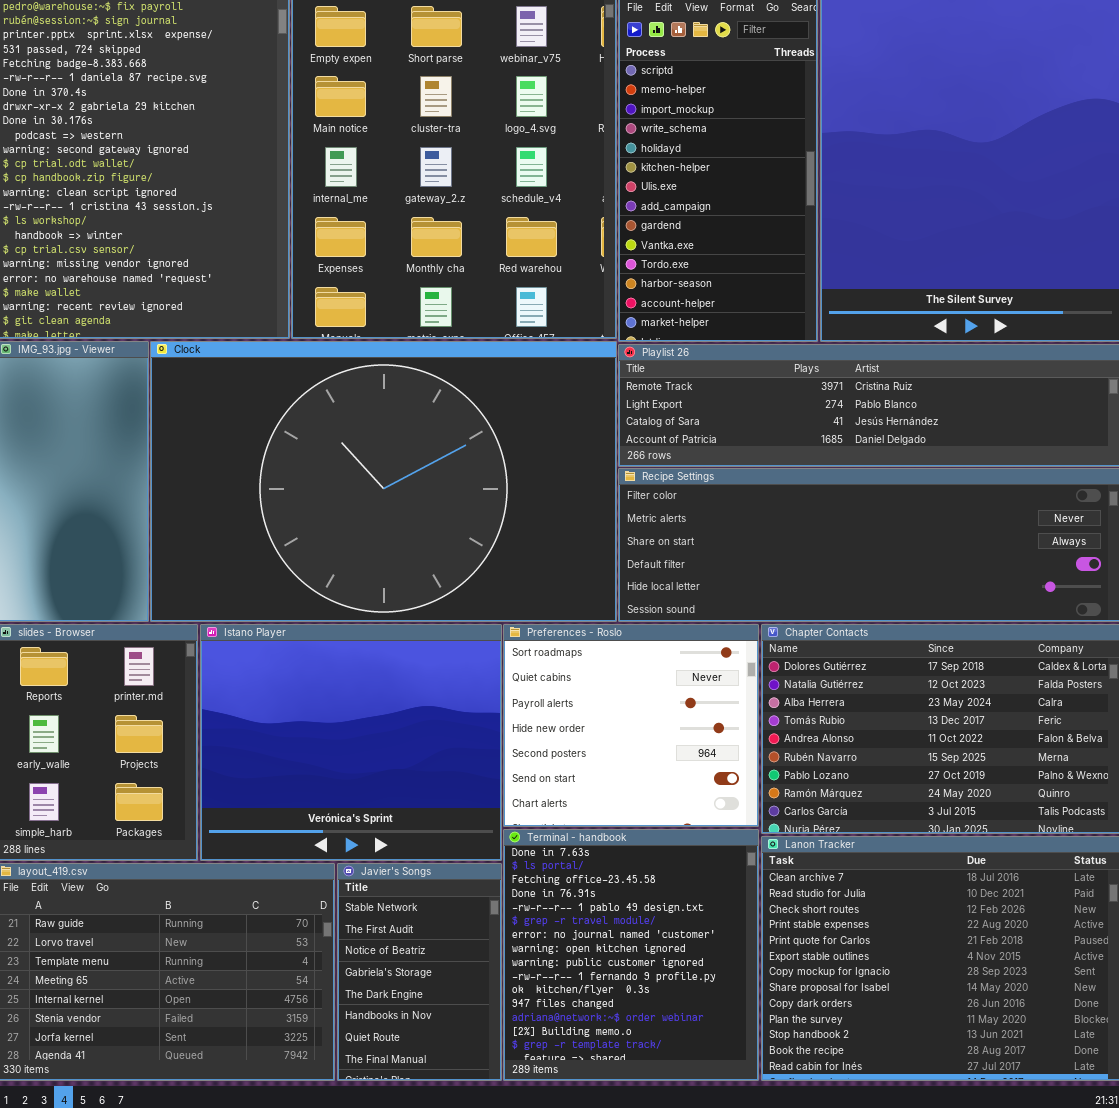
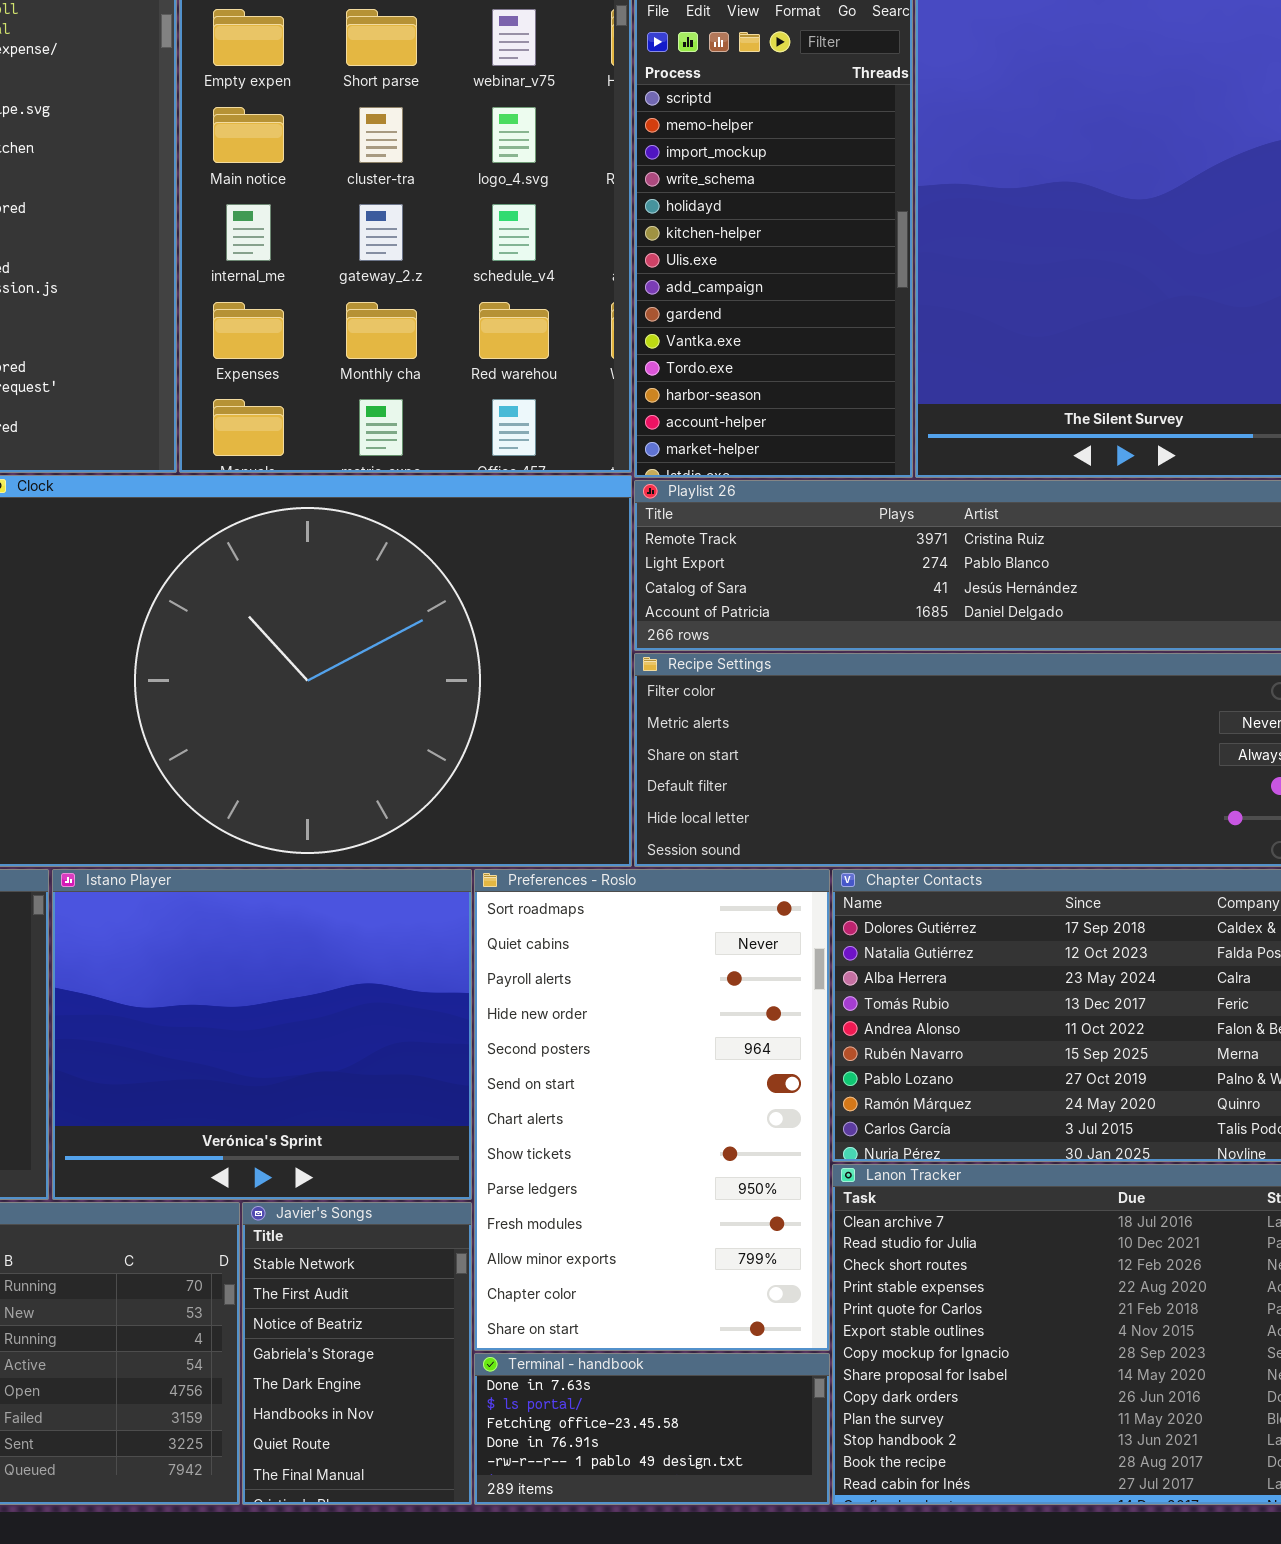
Preferences - Roslo: [503,624,759,827] -> [474,869,830,1351], resized
Terminal - handbook: [503,829,759,1081] -> [474,1353,830,1505], resized

